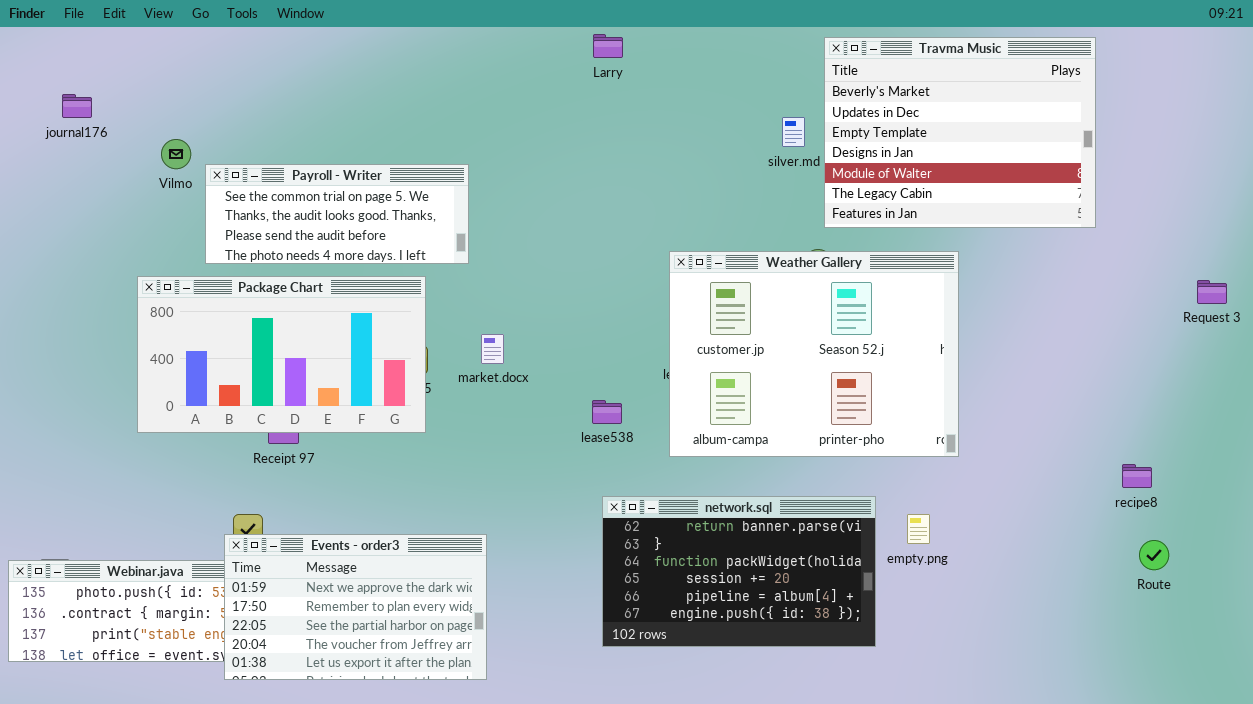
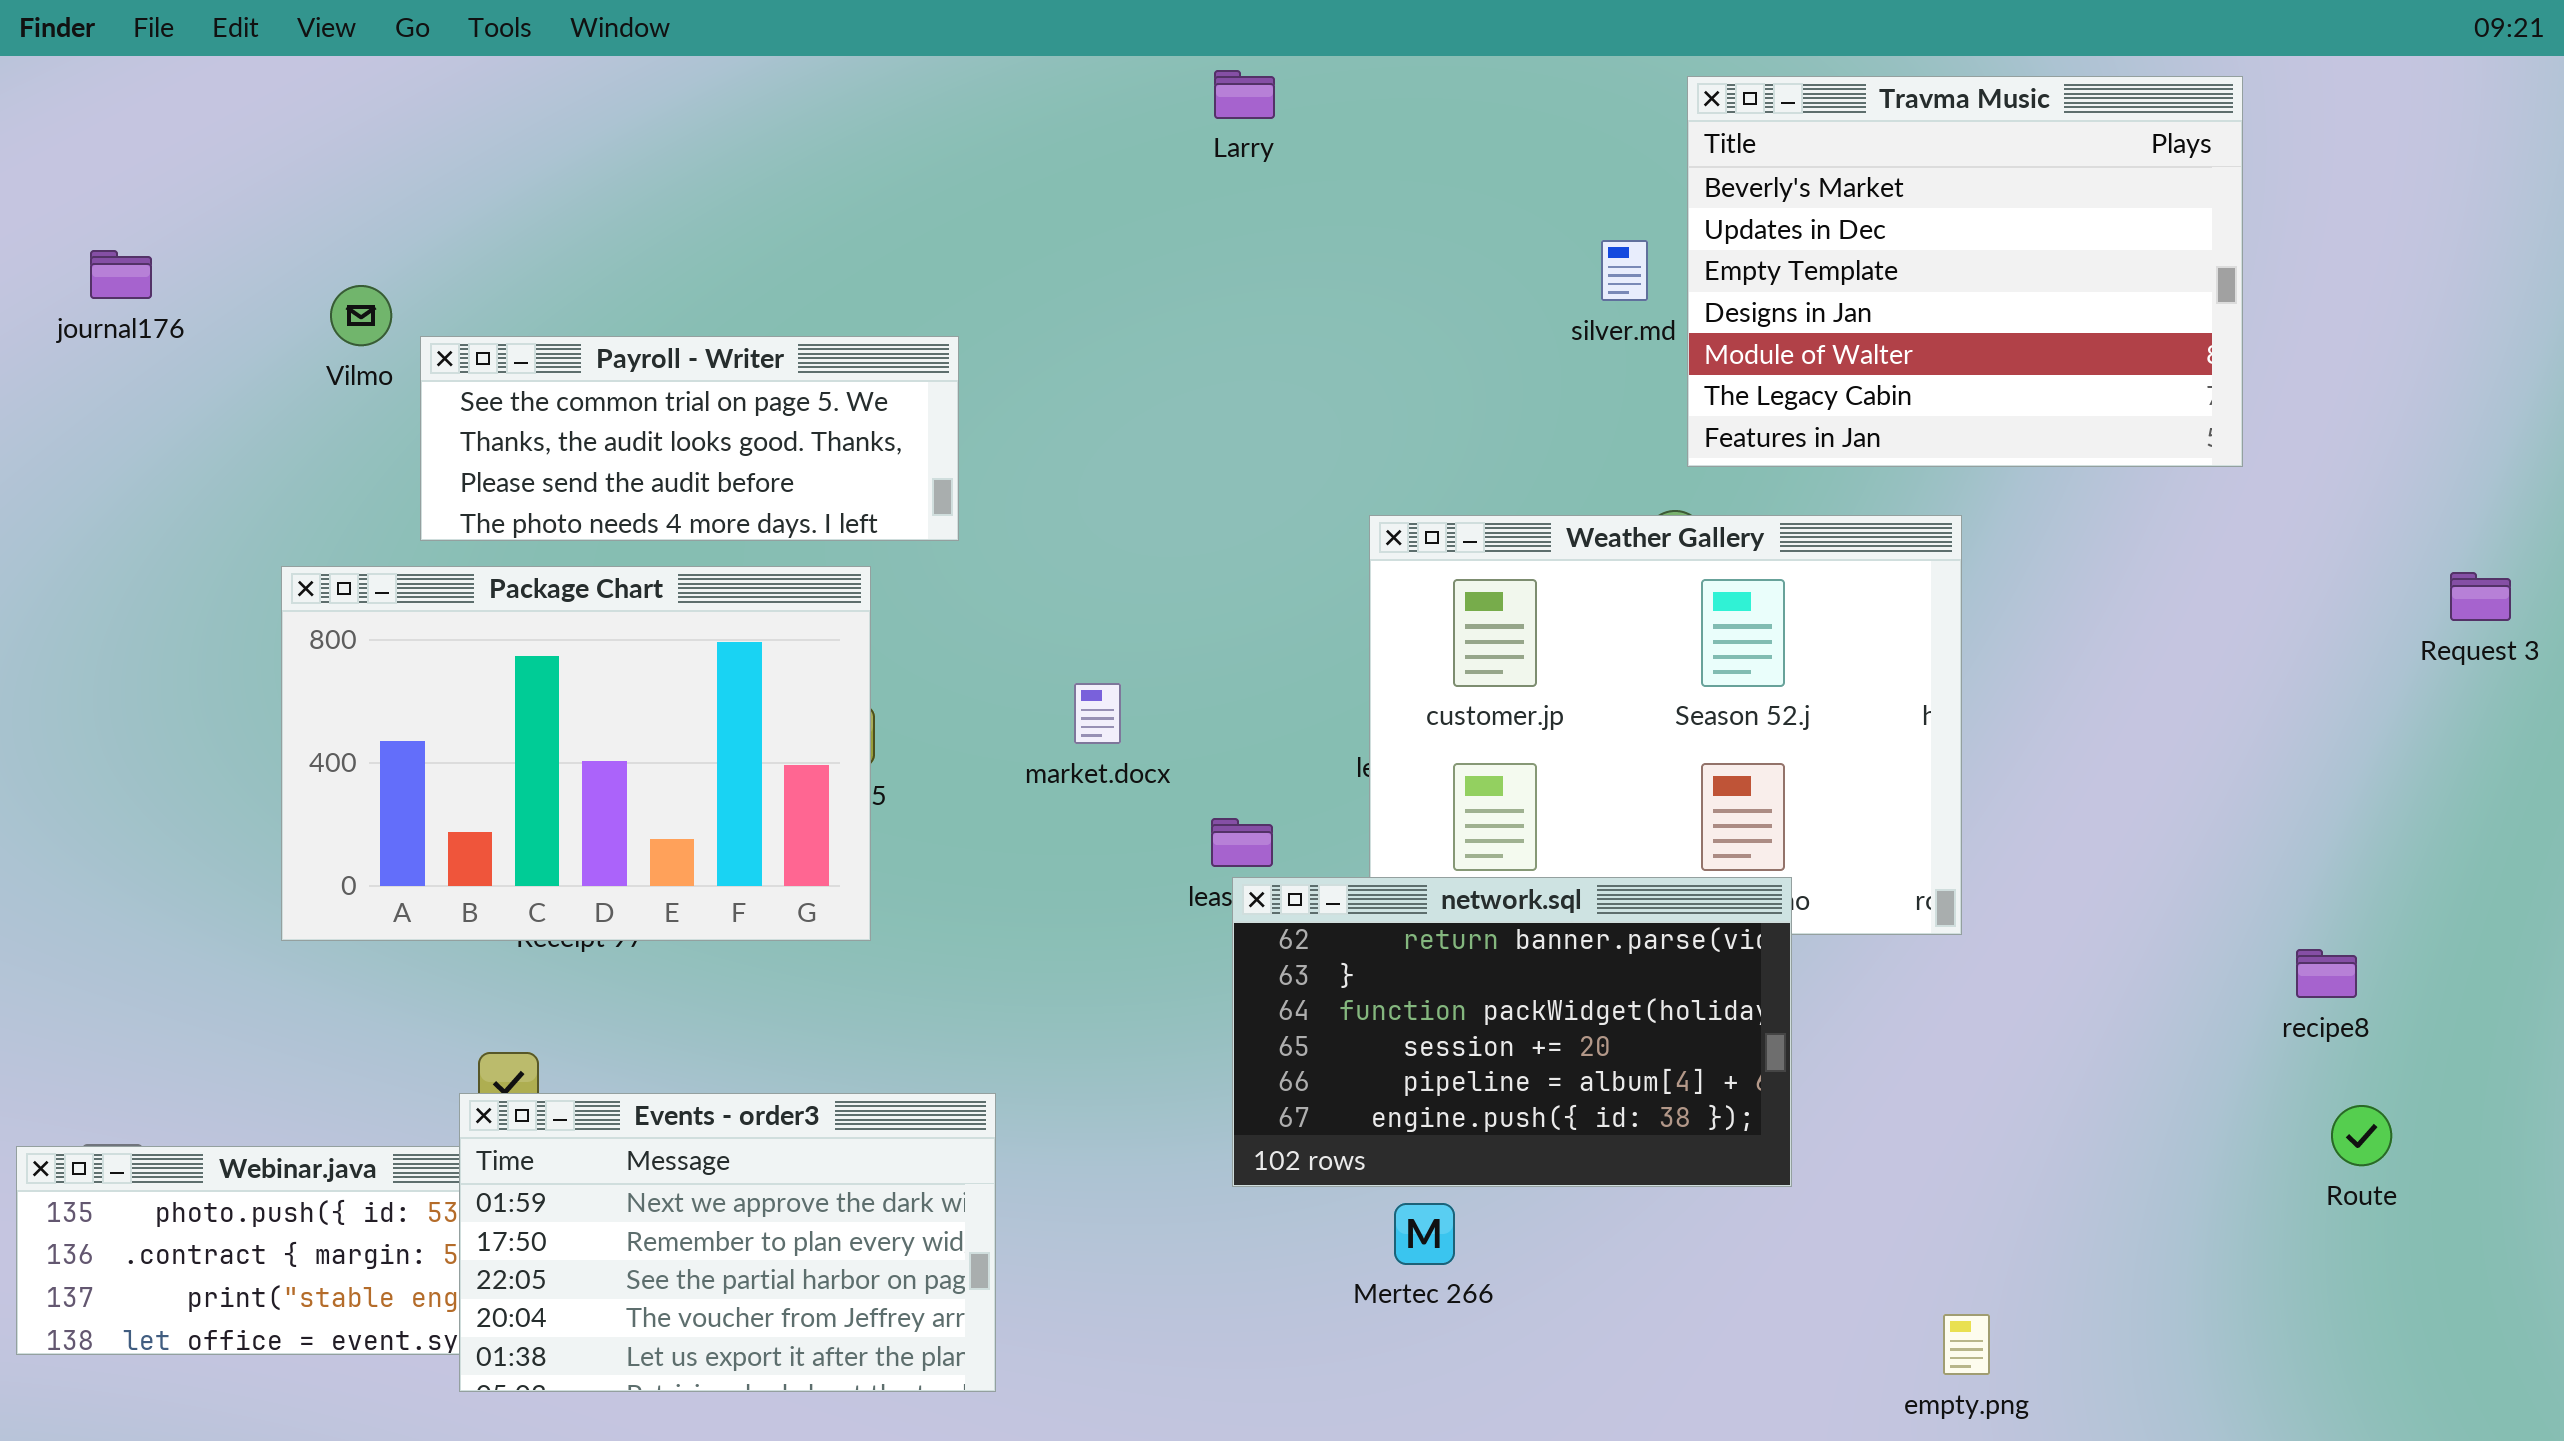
journal176: [62,94,92,118] -> [90,250,152,299], moved
Package Chart: [137,276,426,433] -> [281,566,871,941], resized
market.docx: [481,334,504,364] -> [1074,683,1121,744], moved
network.sql: [602,496,876,647] -> [1232,877,1792,1187], moved
empty.png: [907,514,930,544] -> [1943,1314,1990,1375], moved

